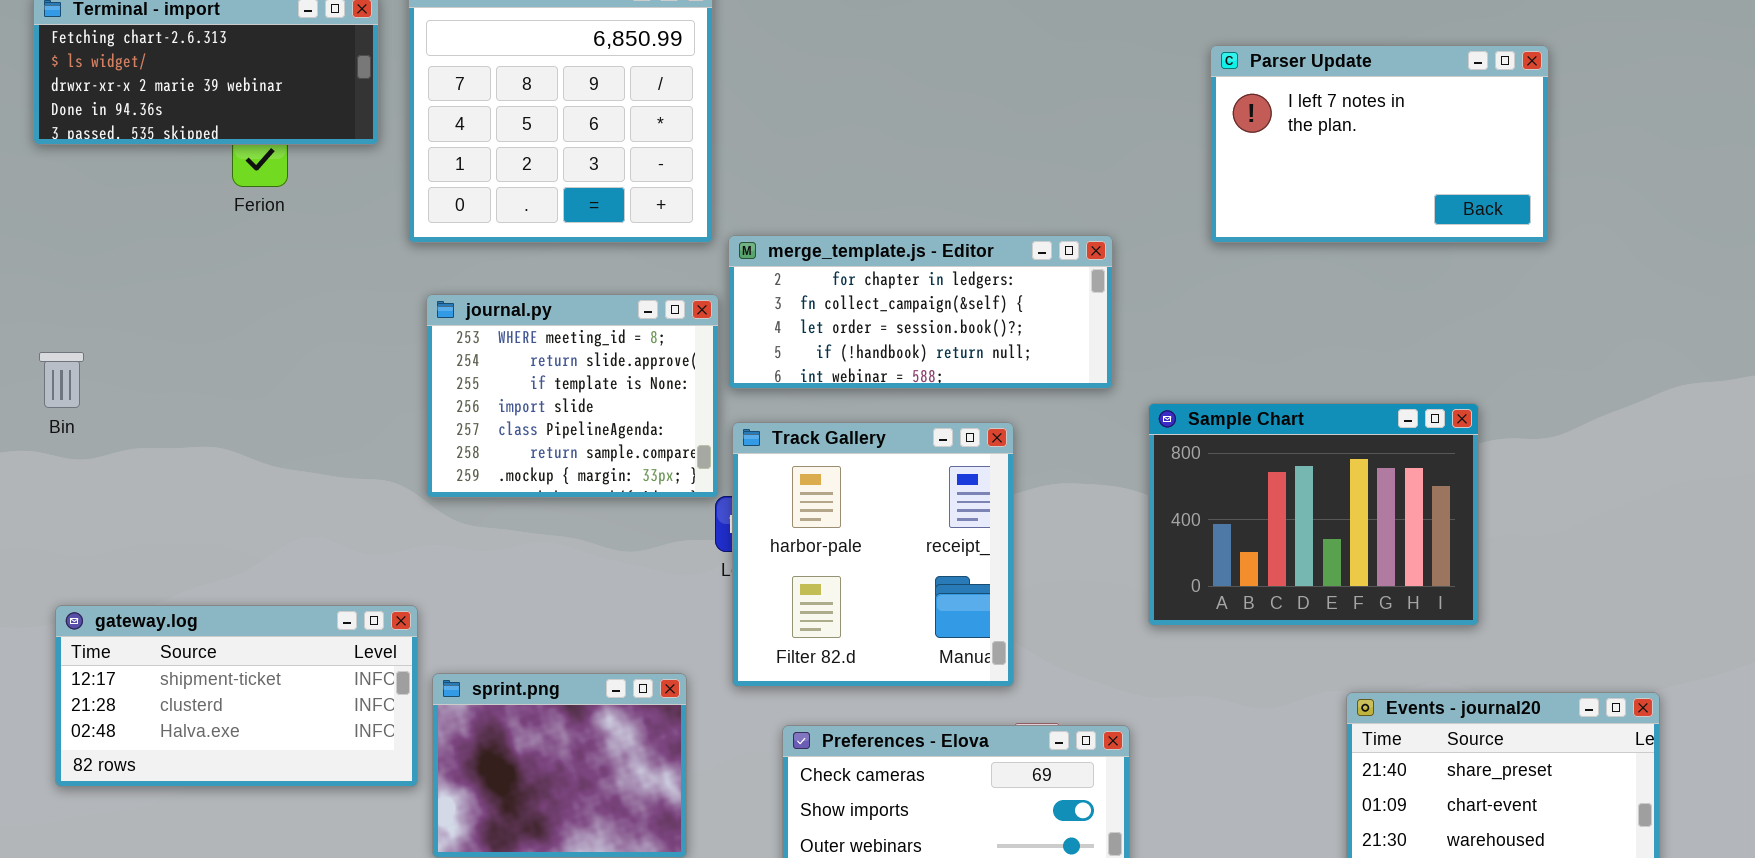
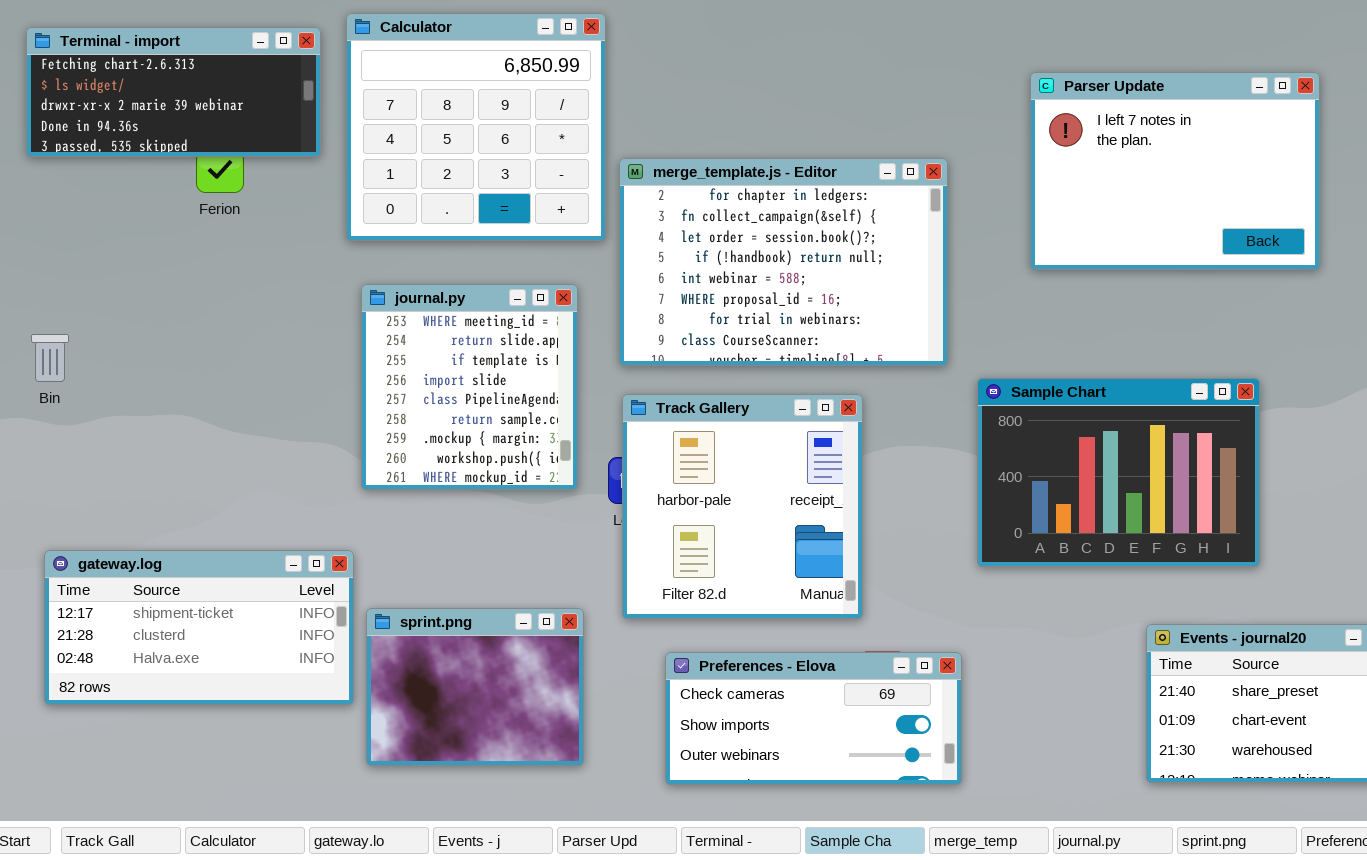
Parser Update: [1210,45,1549,243] -> [1030,72,1320,270], resized
merge_template.js - Editor: [728,235,1113,389] -> [619,158,948,366], resized
journal.py: [426,294,719,498] -> [361,284,578,490], resized

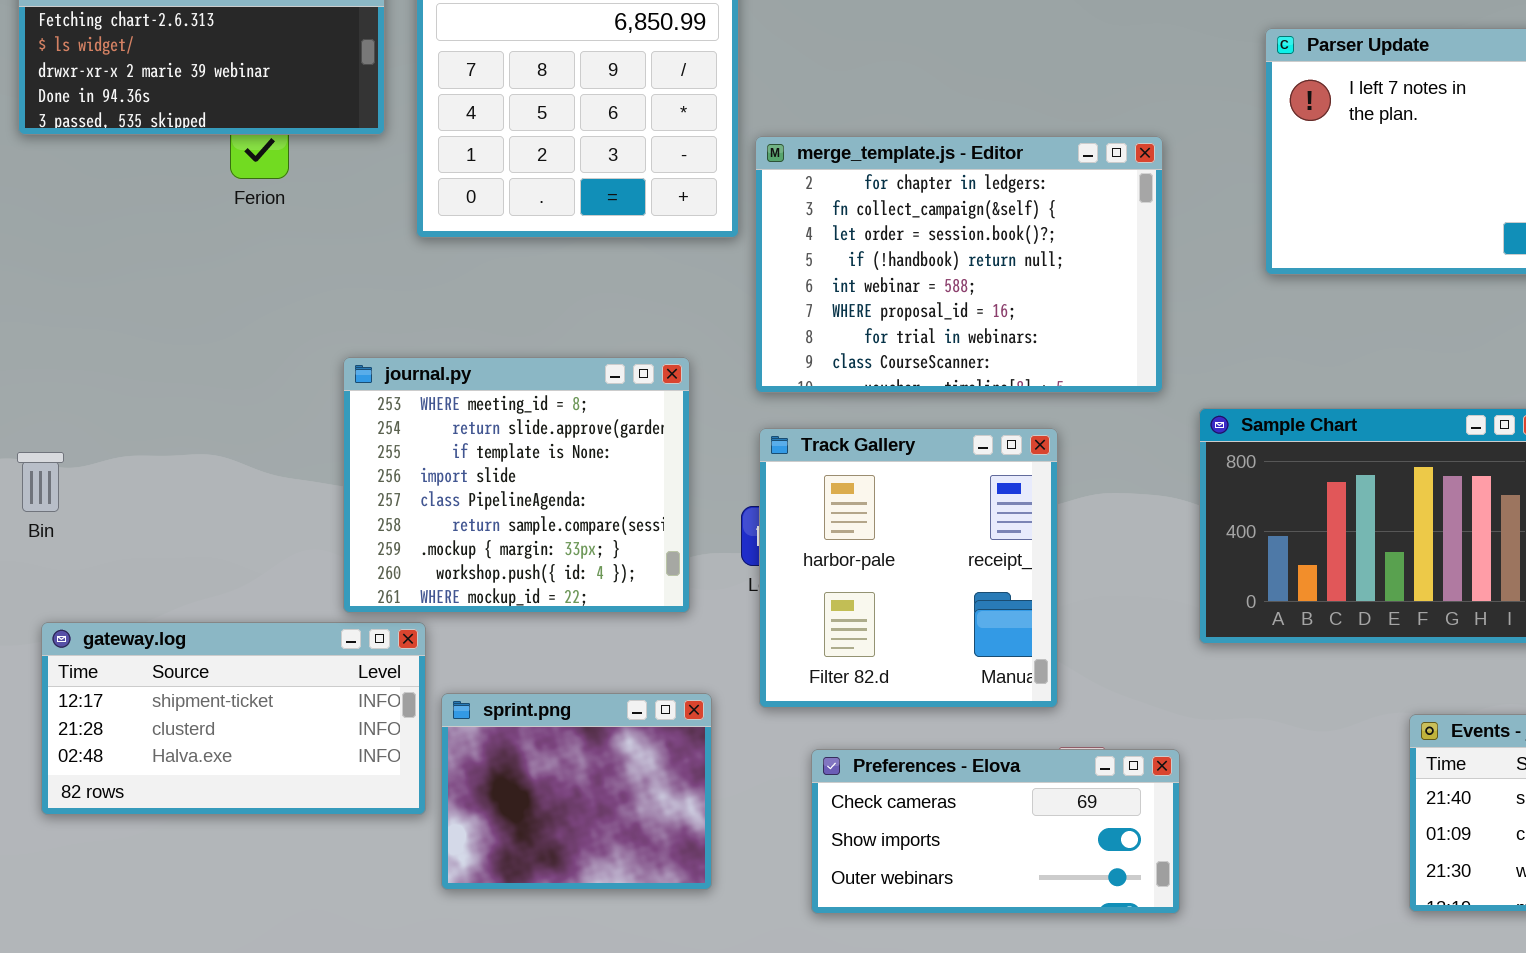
journal.py: [361,284,578,490] -> [343,357,690,613], moved, resized
Bin: [31,334,69,382] -> [17,452,64,512], moved

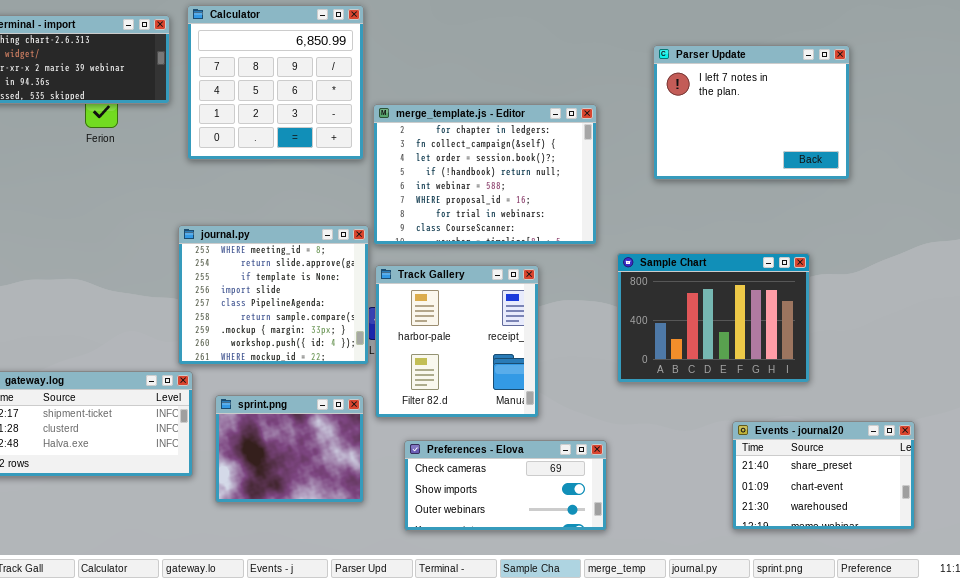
journal.py: [343,357,690,613] -> [178,225,369,365], moved
sprint.png: [441,693,712,890] -> [215,395,364,503], moved

